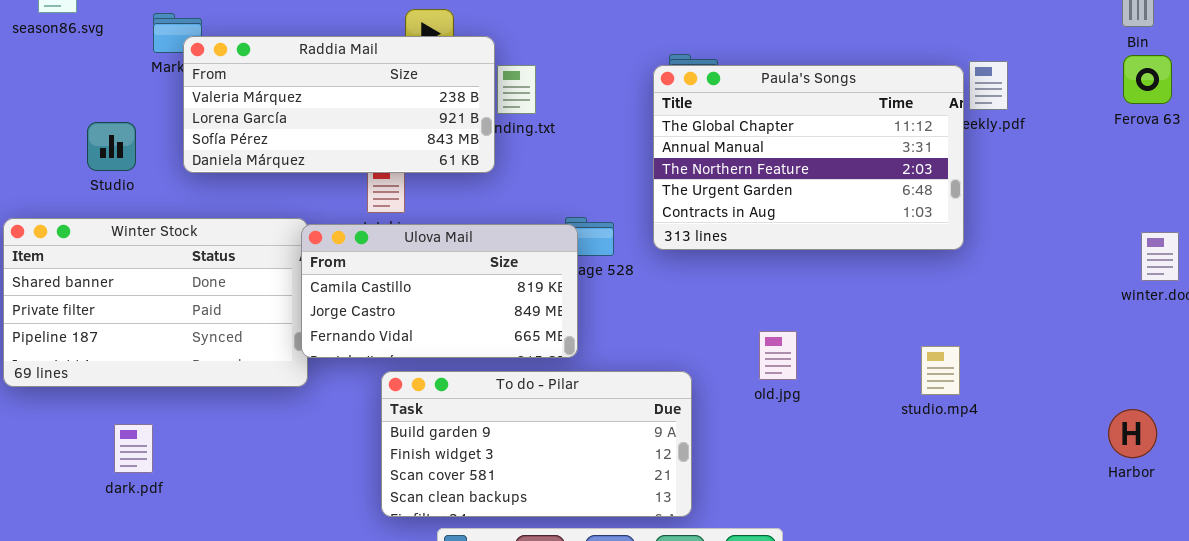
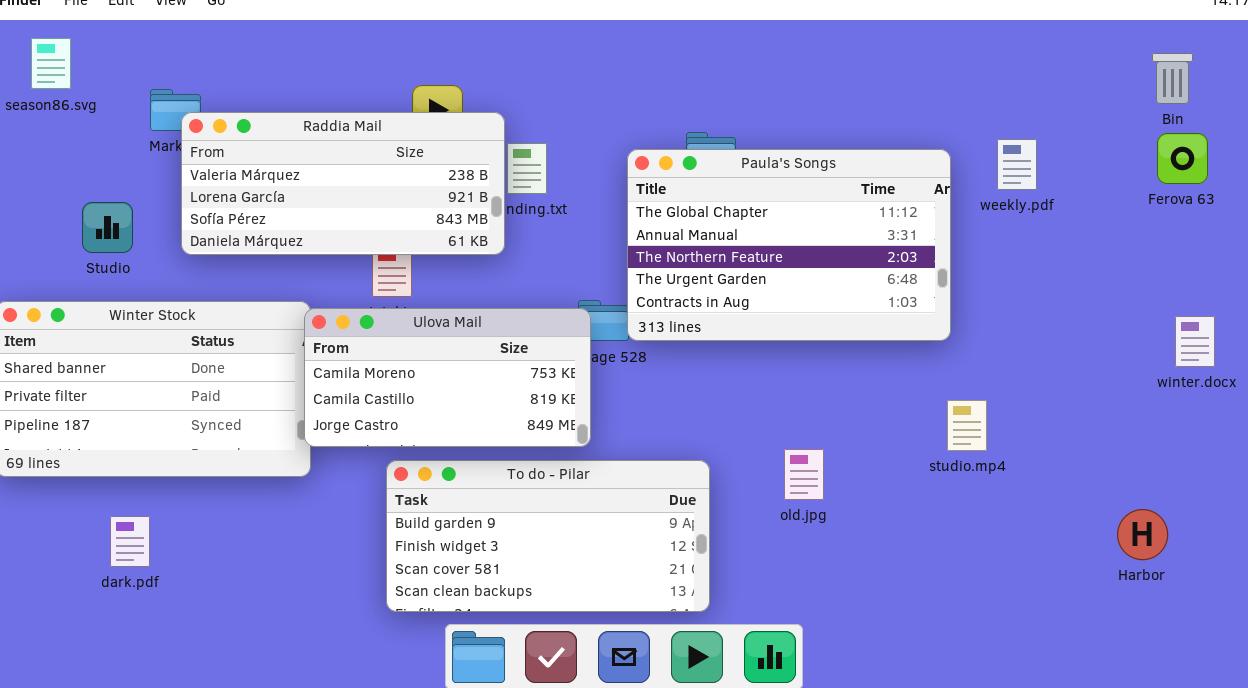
Paula's Songs: [653,65,964,250] -> [627,149,951,341], moved
Ulova Mail: [301,224,578,358] -> [304,308,591,447], scrolled up 1 row
old.jpg: [759,331,797,380] -> [784,449,824,500], moved
studio.mp4: [921,346,960,395] -> [947,400,987,451], moved
Harbor: [1108,409,1157,458] -> [1117,509,1168,560], moved

